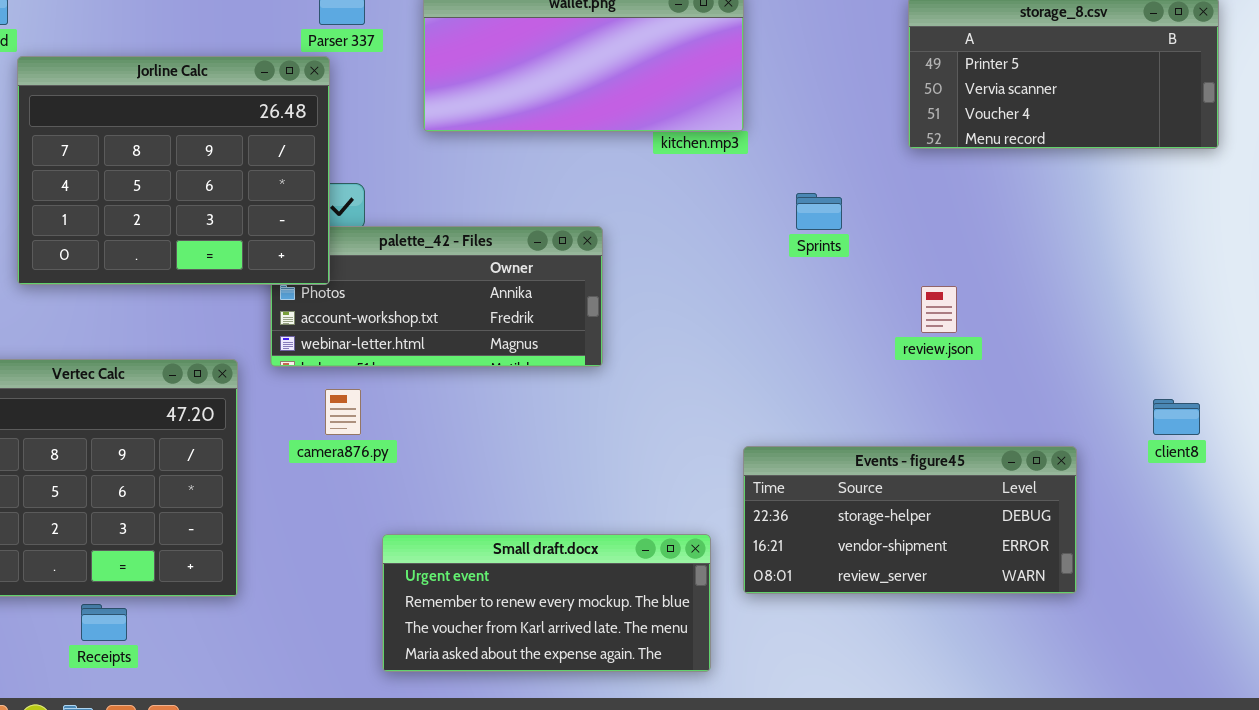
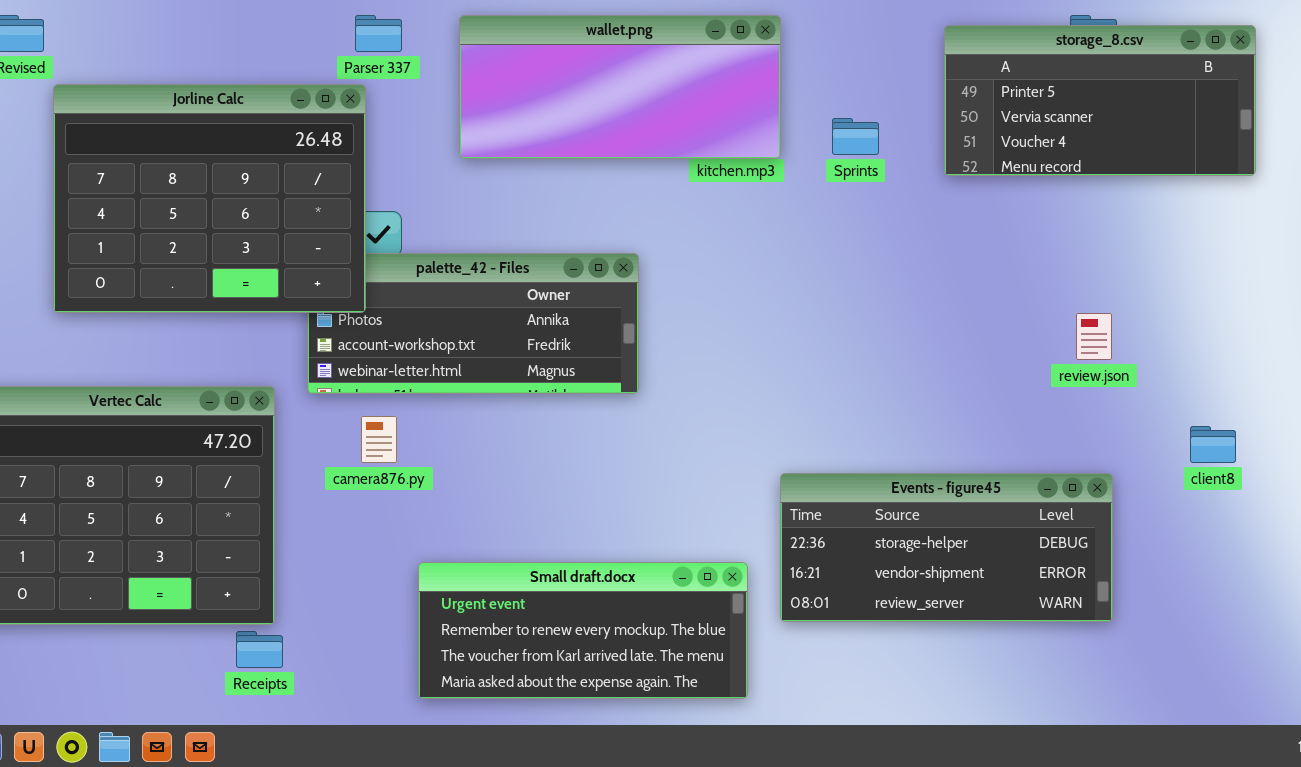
Sprints: [796,193,842,230] -> [832,118,879,155], moved
review.json: [921,286,957,333] -> [1076,313,1112,360], moved
Receipts: [81,604,127,641] -> [236,631,283,668], moved

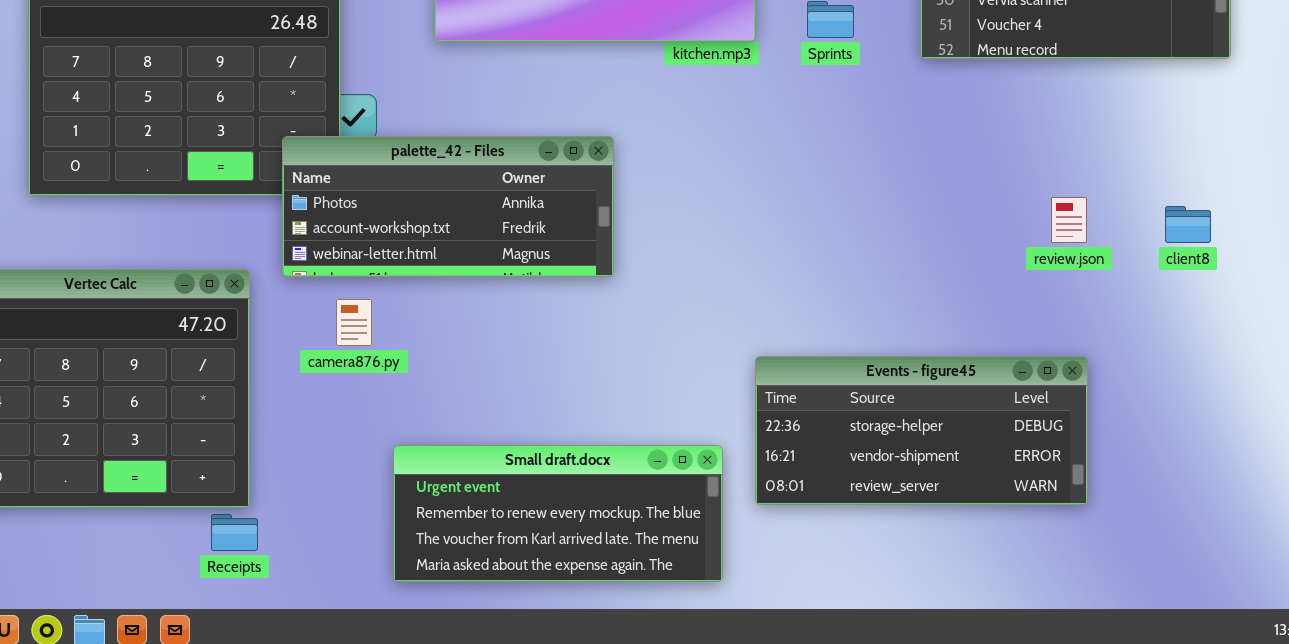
palette_42 - Files: [307,253,639,394] -> [282,136,614,277], raised
client8: [1190,426,1236,463] -> [1165,206,1211,243], moved

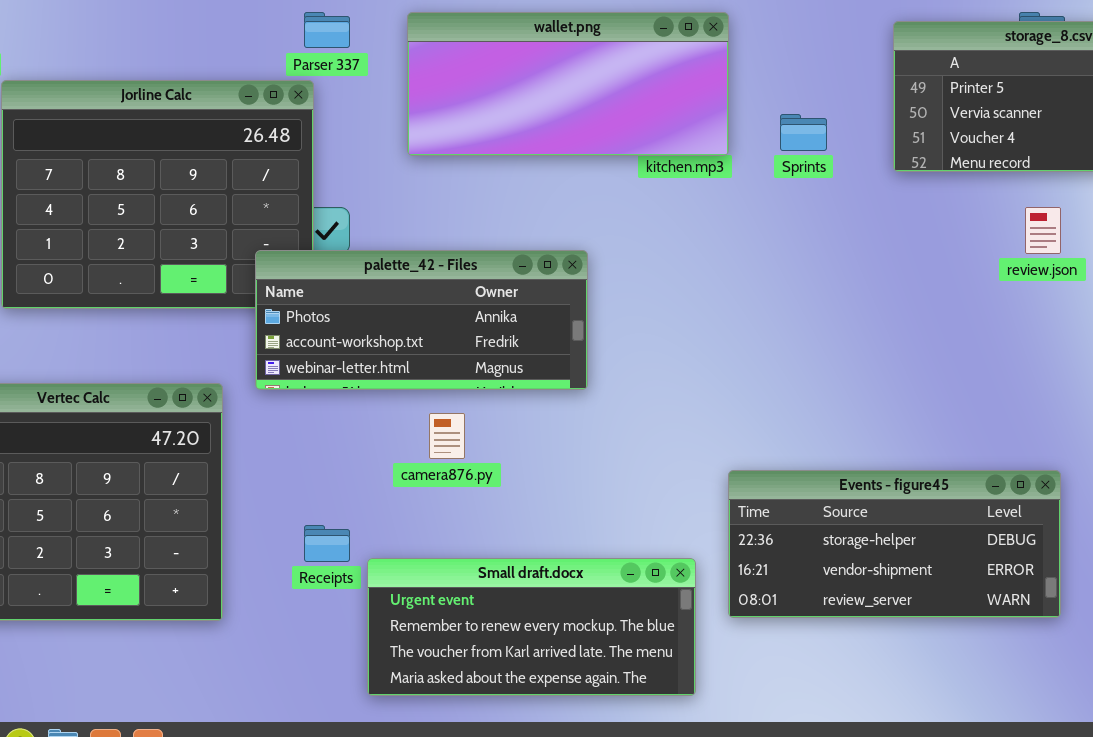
review.json: [1051,197,1087,243] -> [1025,207,1061,254], moved
camera876.py: [336,299,372,346] -> [429,413,465,459], moved
Receipts: [211,514,258,551] -> [304,525,350,562], moved

